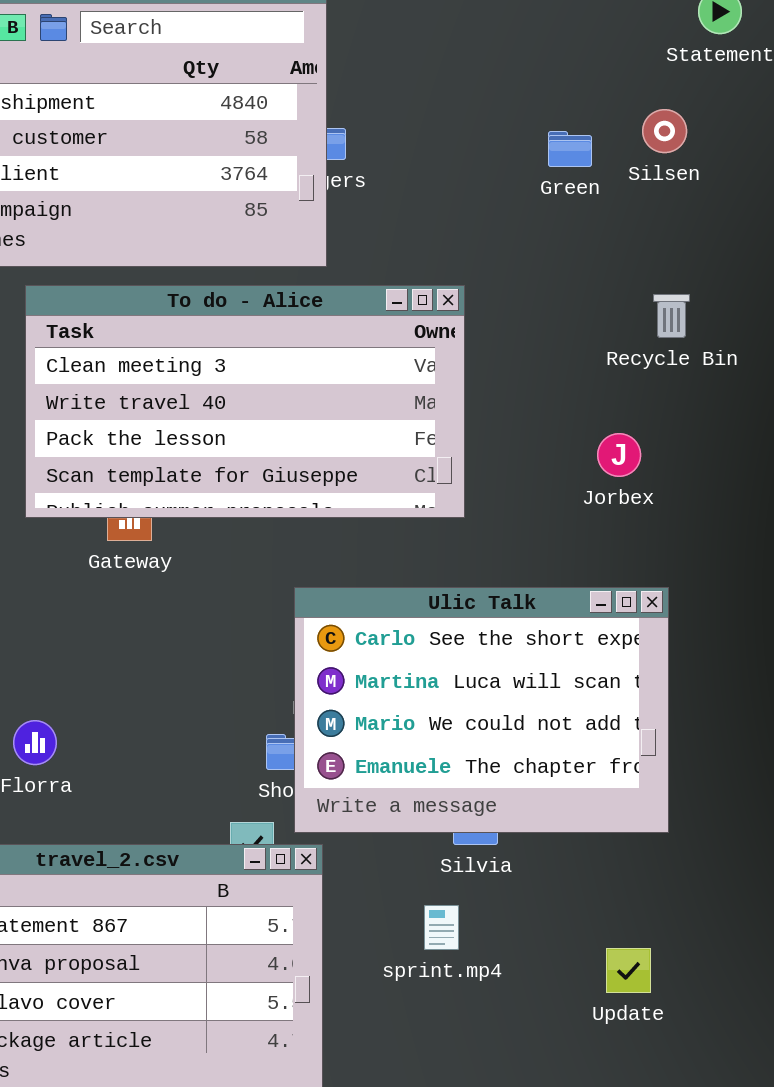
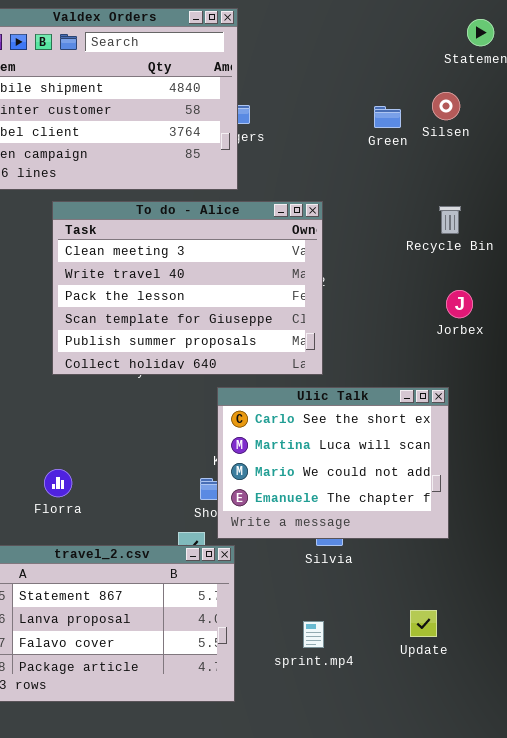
To do - Alice: [25,285,465,518] -> [52,201,323,375], resized
Jorbex: [597,433,641,477] -> [446,290,473,318], moved
sprint.mp4: [424,905,459,950] -> [303,621,324,648], moved

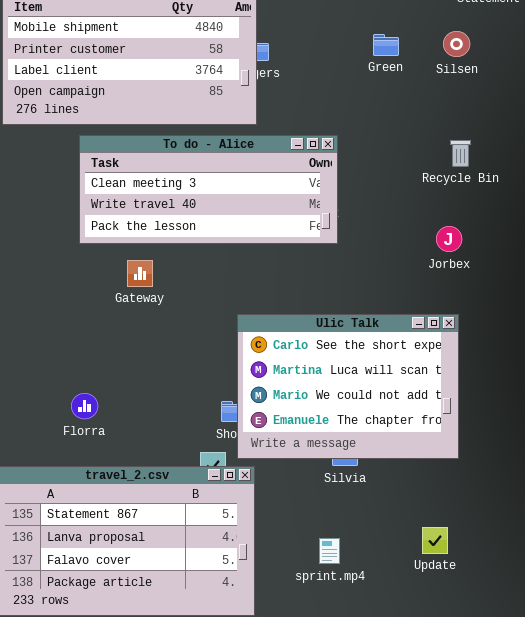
Green: [374,106,401,128] -> [373,34,399,56], moved
To do - Alice: [52,201,323,375] -> [79,135,338,244], resized
Jorbex: [446,290,473,318] -> [436,226,462,252], moved

